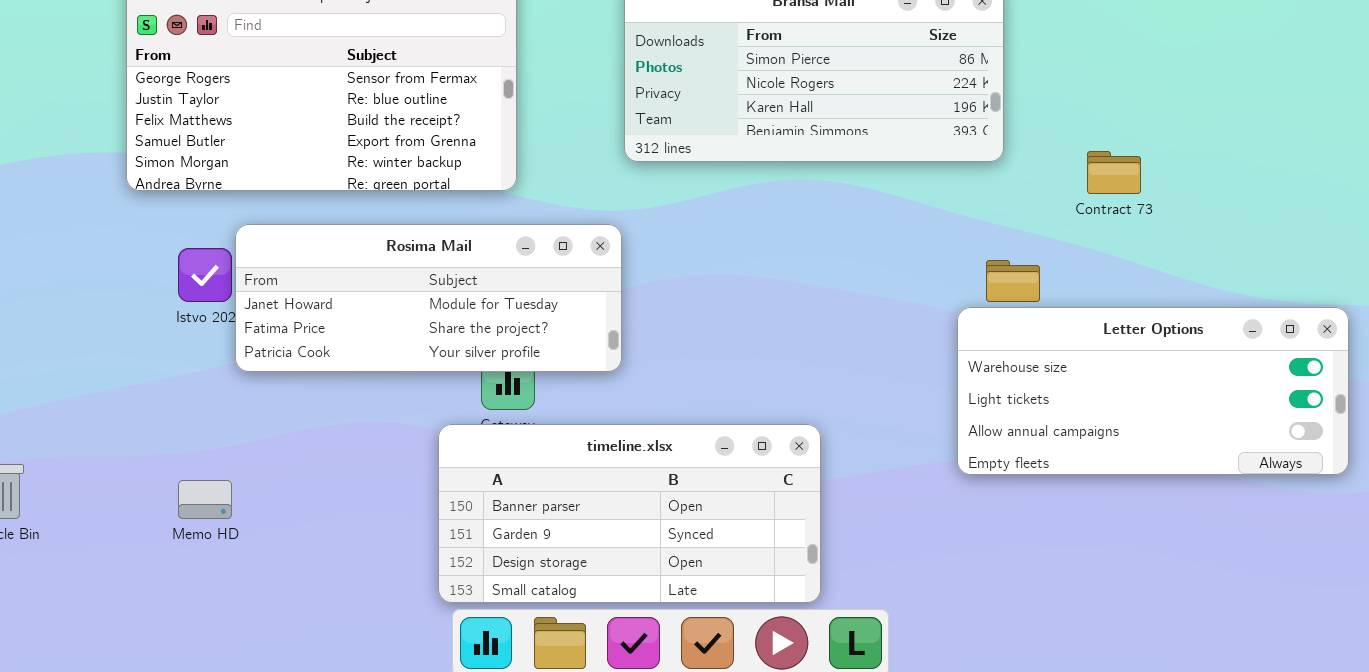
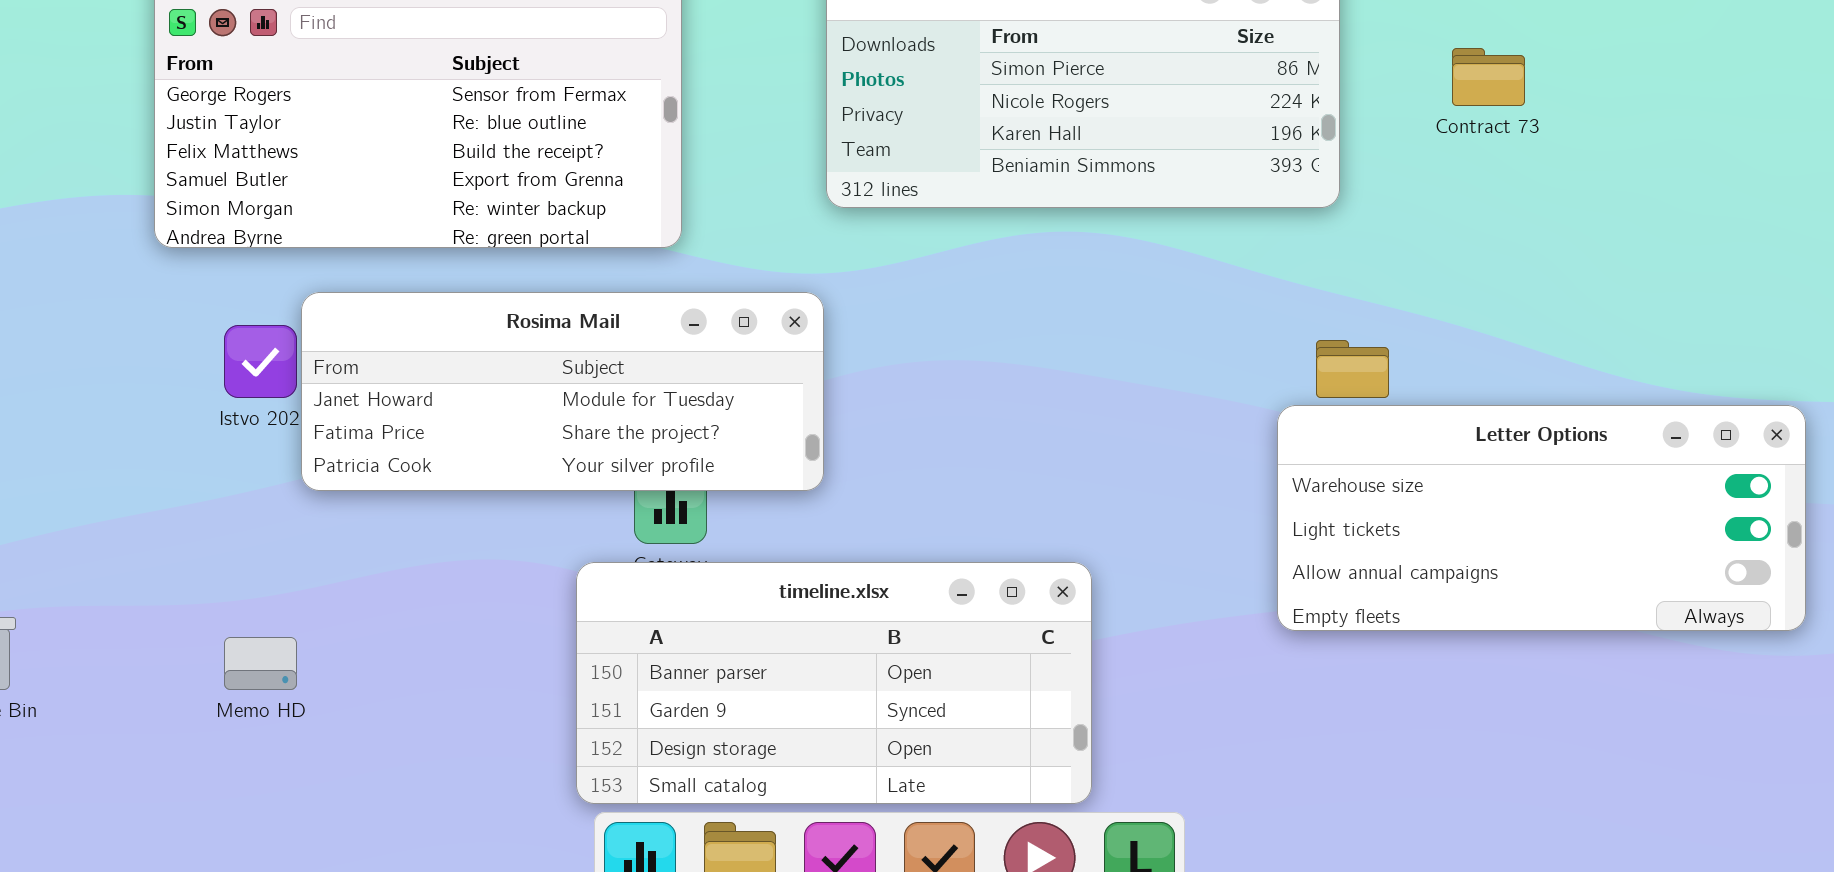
Contract 73: [1087,151,1141,194] -> [1452,48,1525,106], moved

